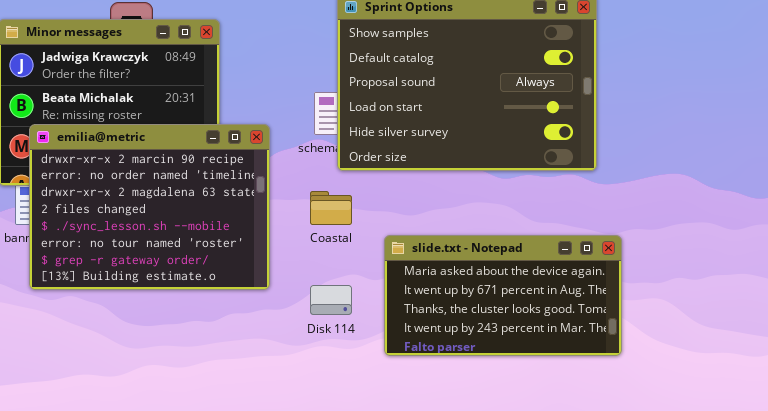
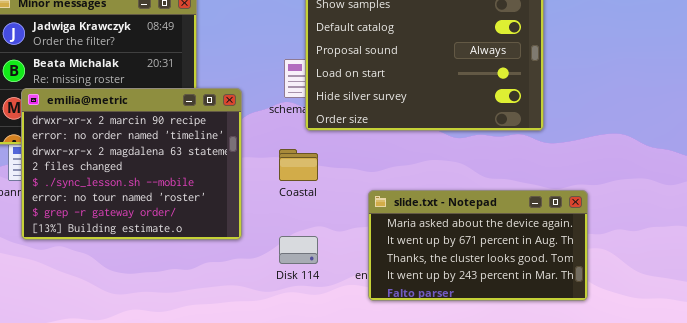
slide.txt - Notepad: [384,235,622,356] -> [368,190,588,301], moved

